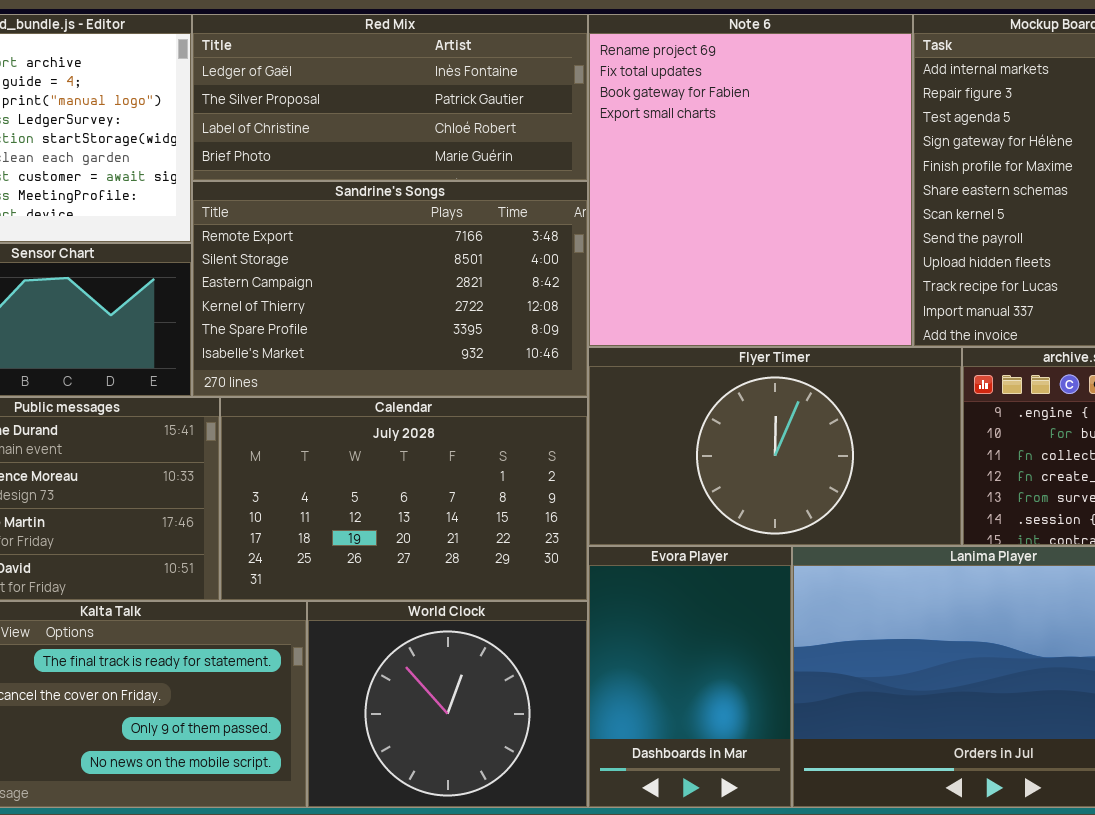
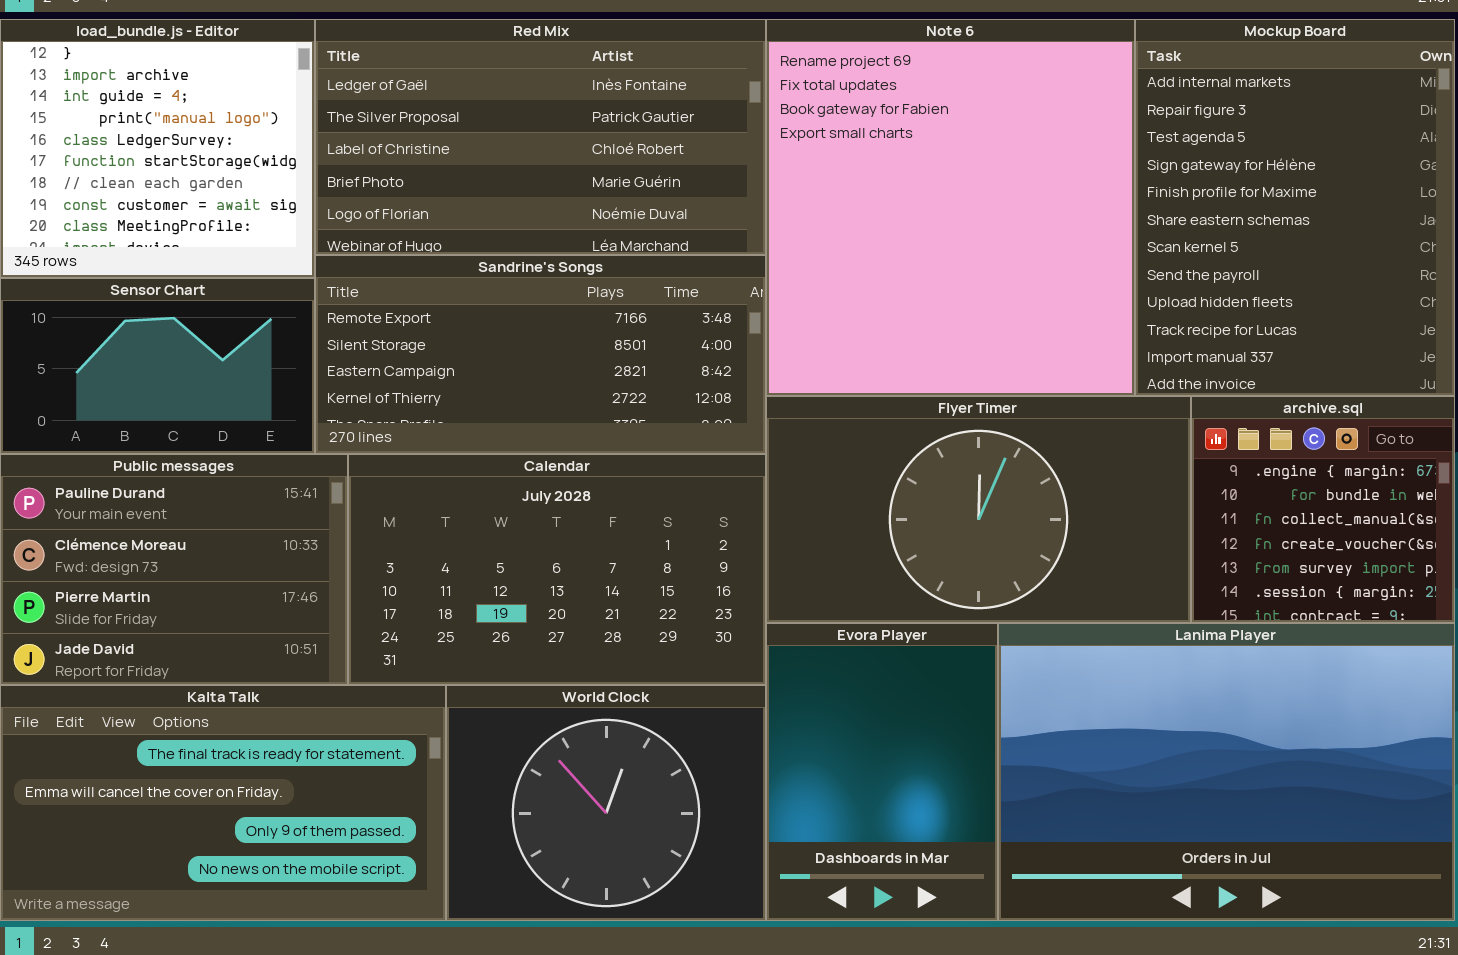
Red Mix: [192,14,588,181] -> [315,19,766,255], resized
Sandrine's Songs: [192,181,588,397] -> [315,255,766,454], resized

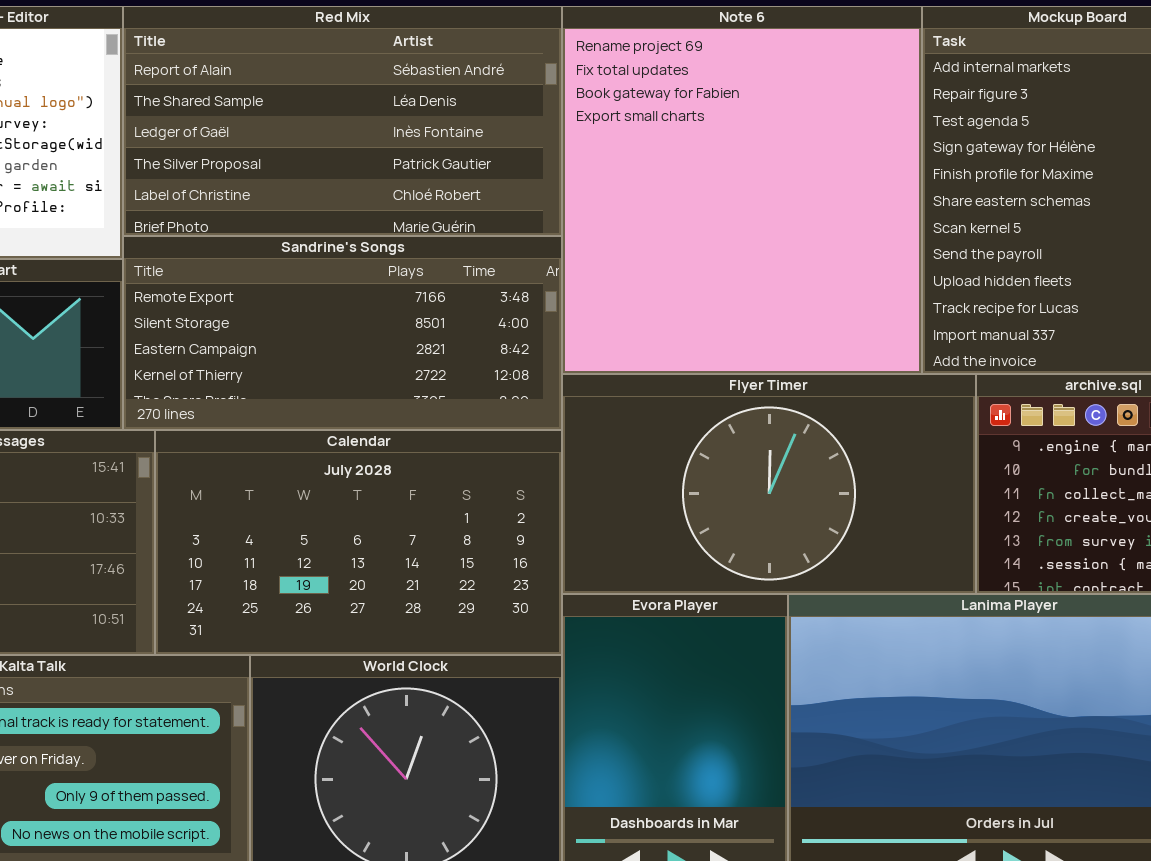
Red Mix: [315,19,766,255] -> [123,6,562,236], scrolled up 2 rows

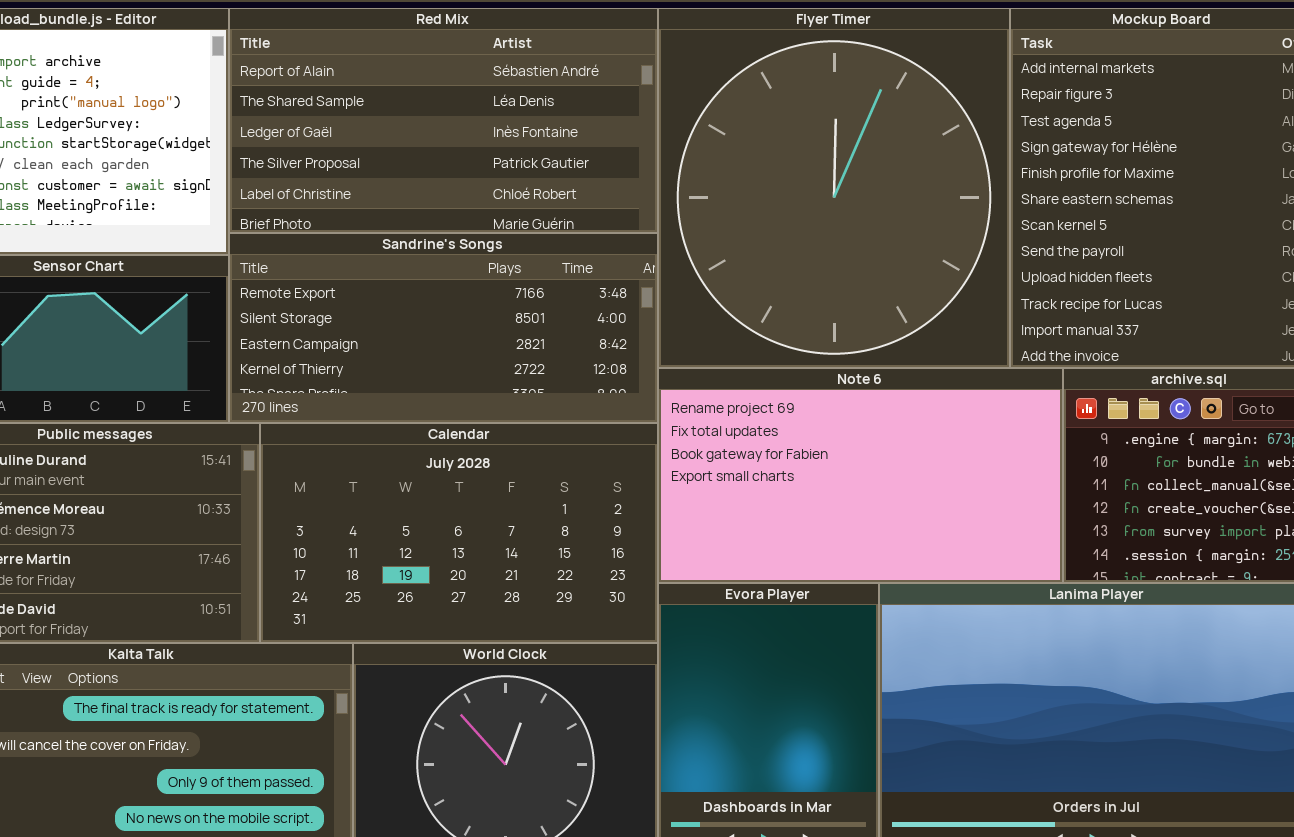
Note 6: [562,6,922,374] -> [658,368,1063,583], moved, resized
Flyer Timer: [562,374,976,594] -> [658,8,1010,368], moved, resized

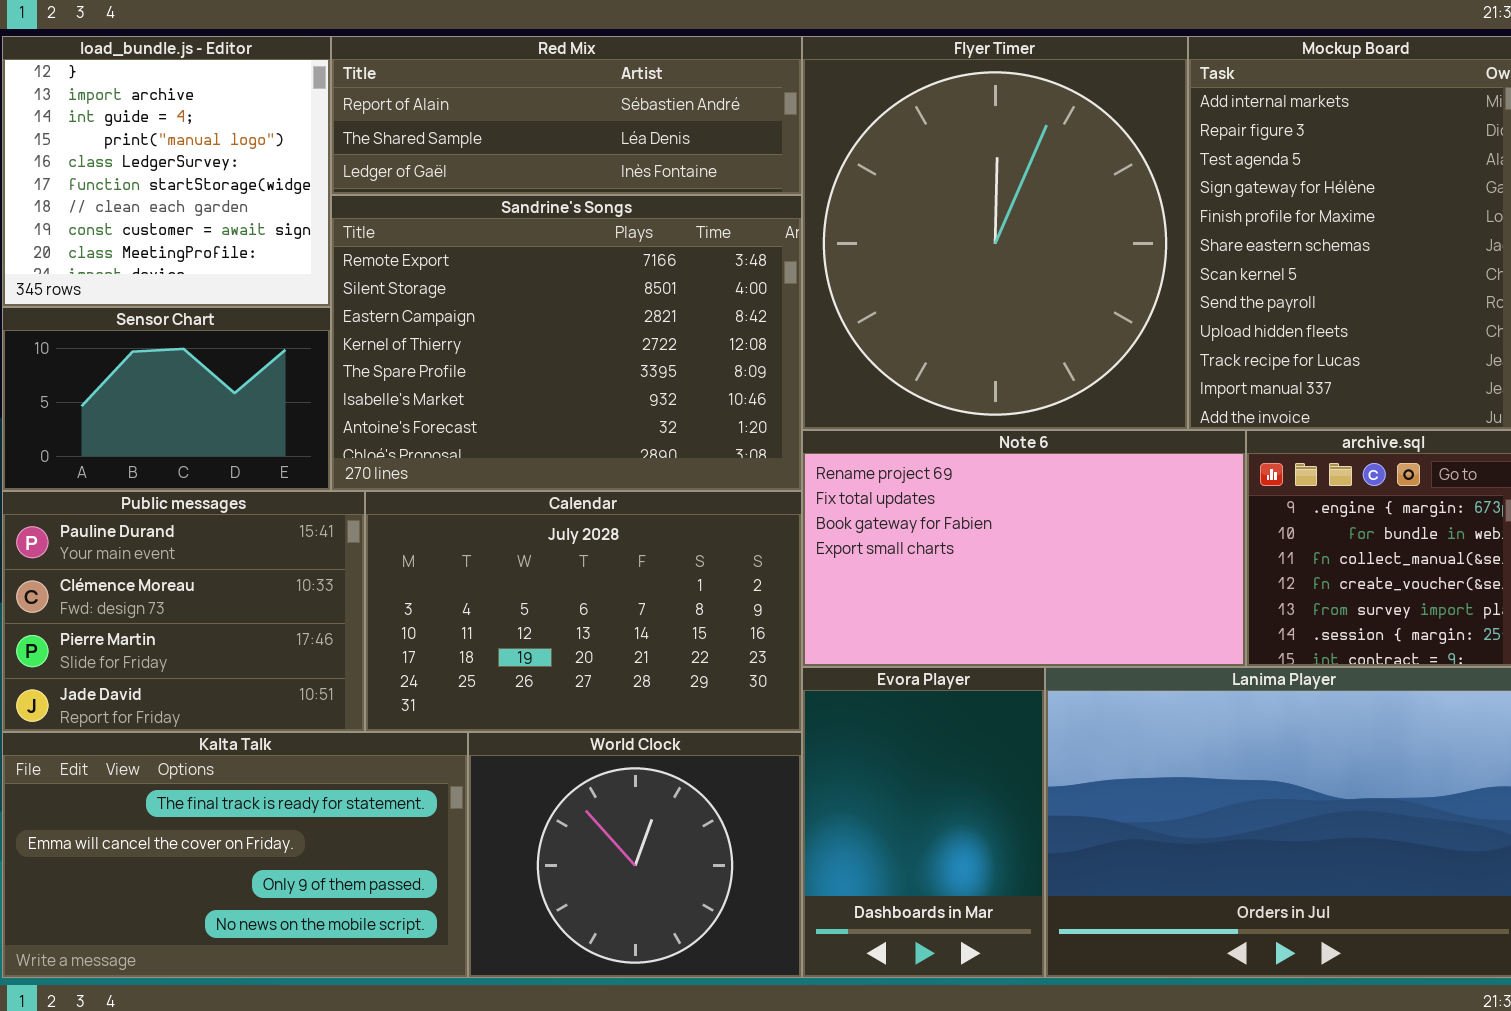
Red Mix: [229,8,658,233] -> [331,36,802,195], resized
Sandrine's Songs: [229,233,658,423] -> [331,195,802,491], resized

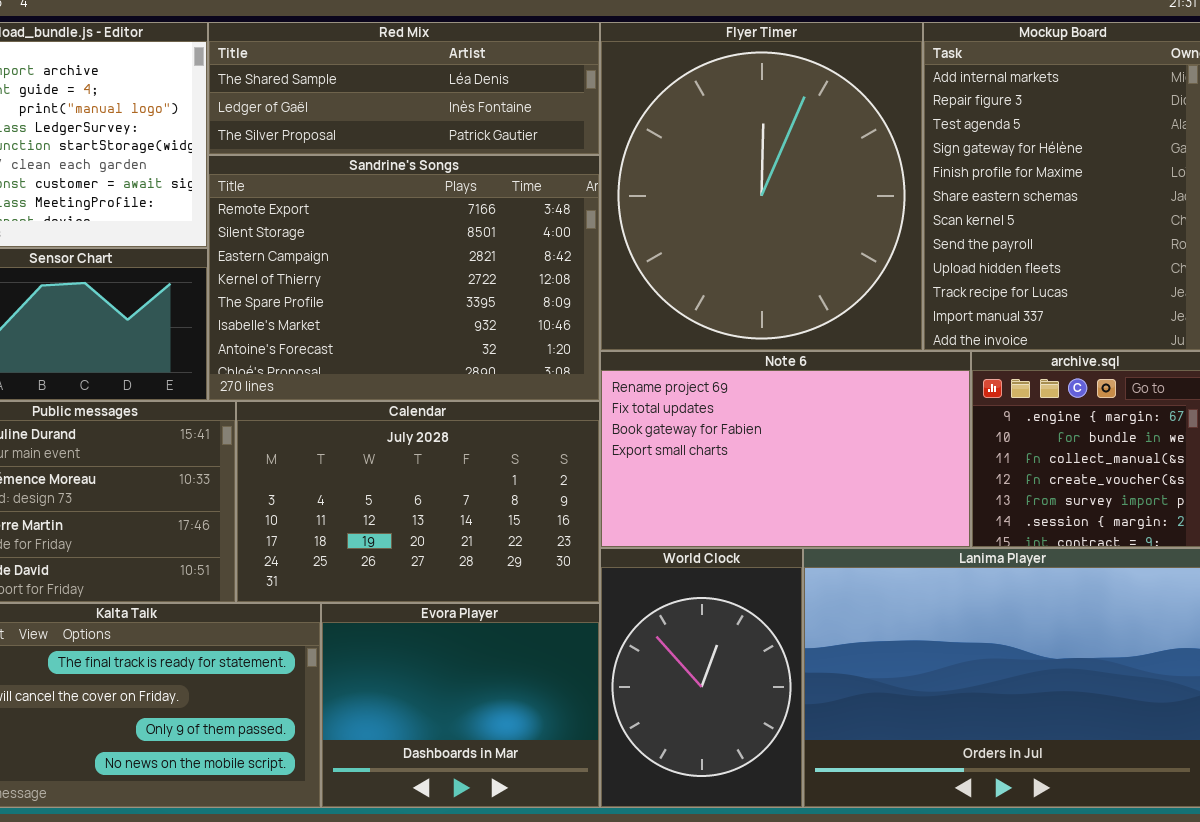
Red Mix: [331,36,802,195] -> [208,22,600,155], scrolled down 1 row
Evora Player: [802,667,1045,978] -> [321,603,600,808], moved, resized
World Clock: [468,732,802,978] -> [600,548,803,808], moved, resized

